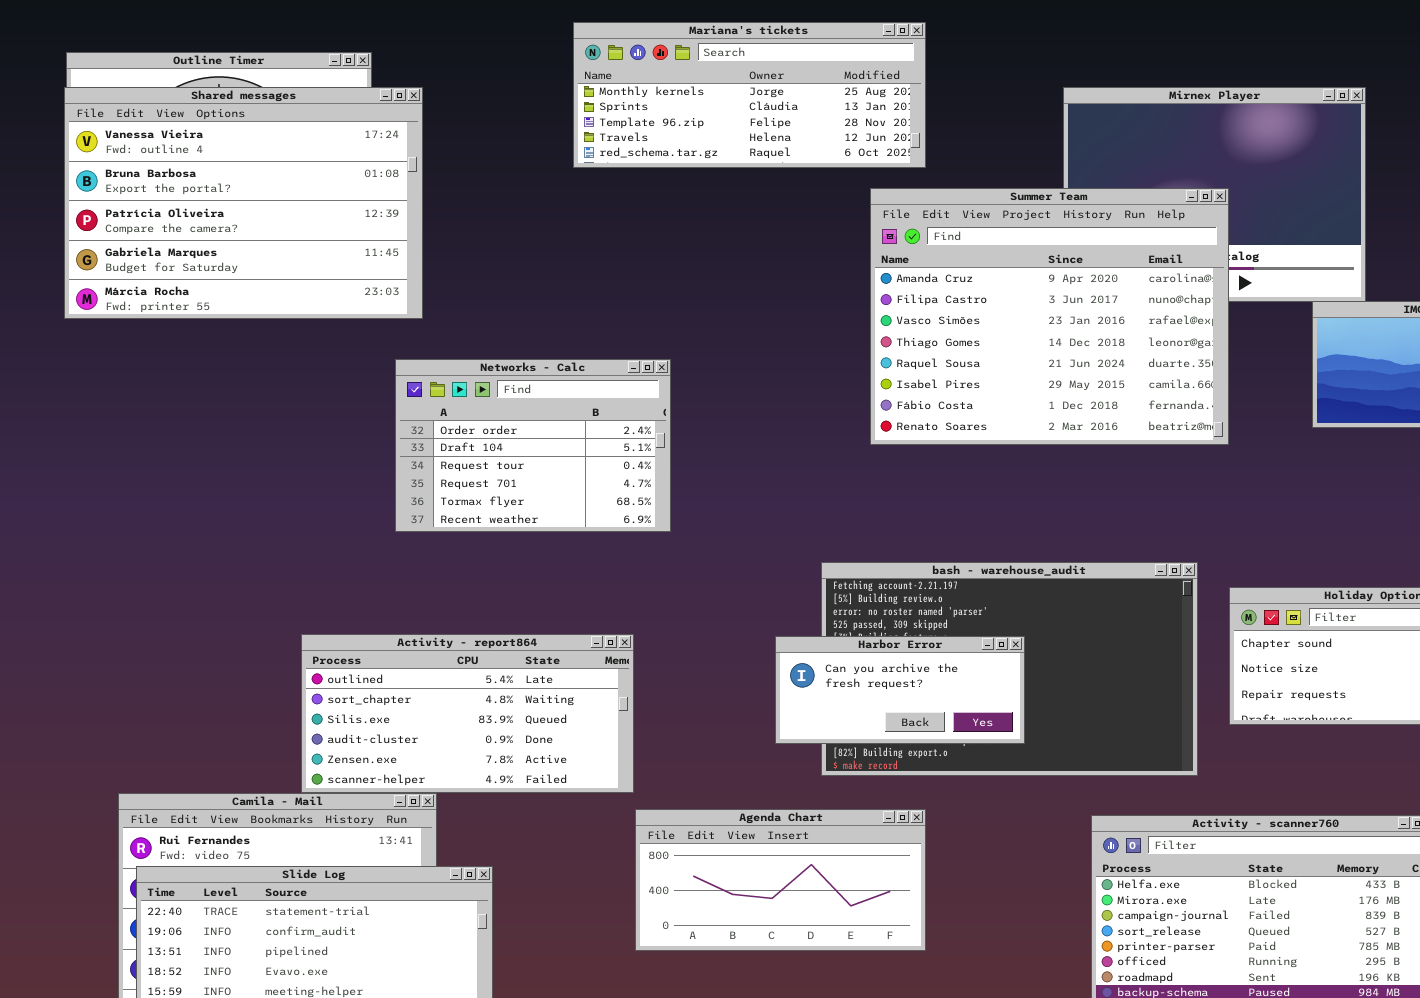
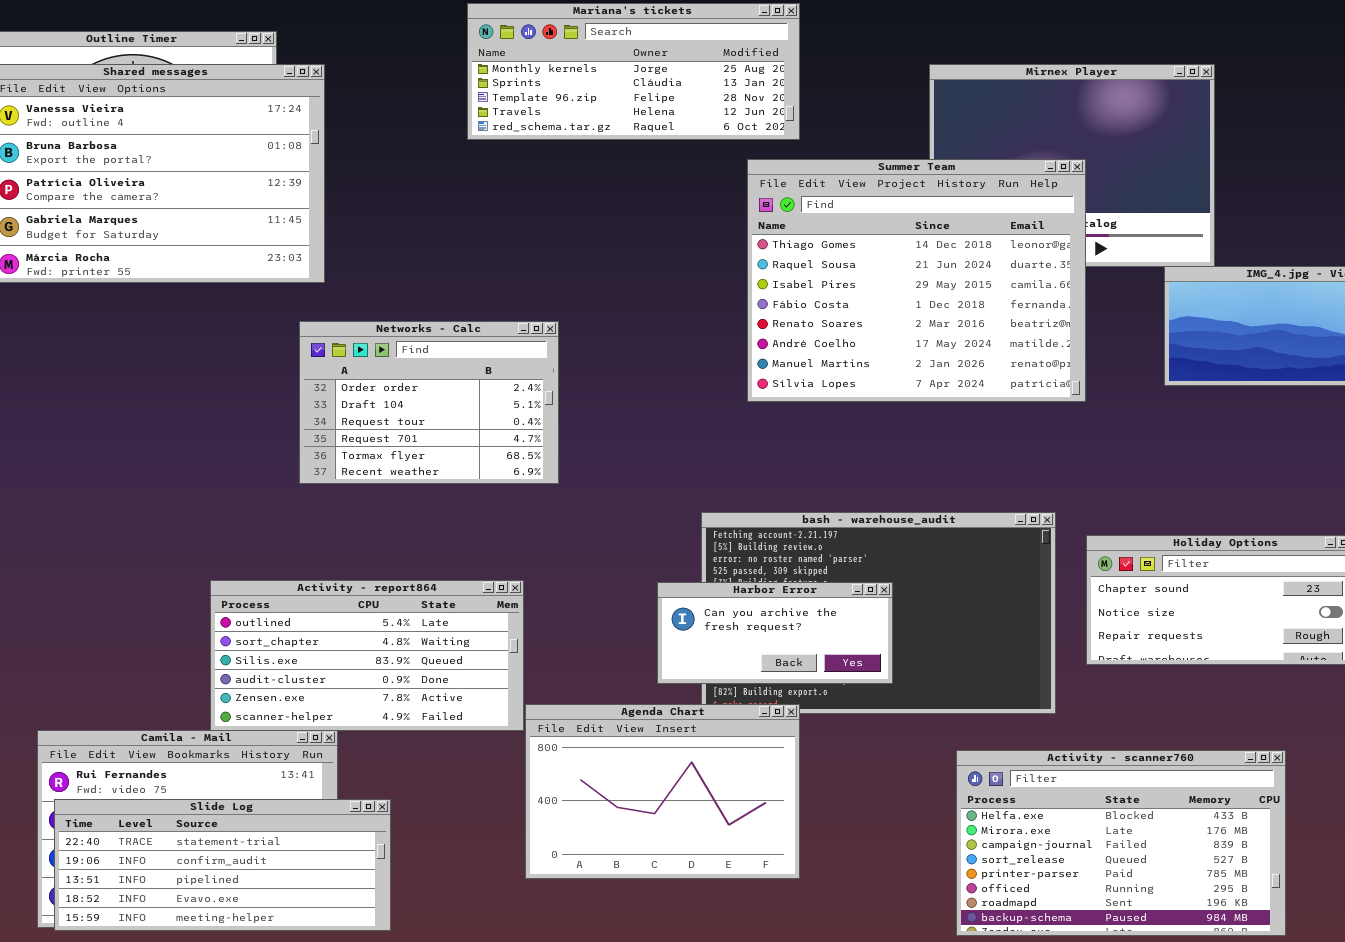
Summer Team: [870,188,1229,445] -> [747,159,1086,402], scrolled down 3 rows
Agenda Chart: [635,809,926,951] -> [525,704,800,879], resized

